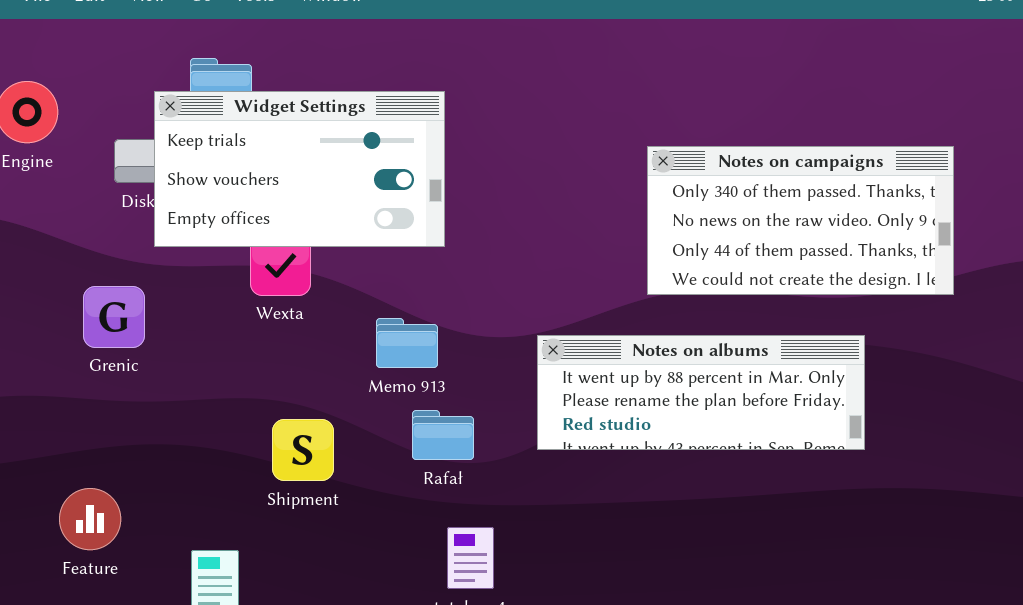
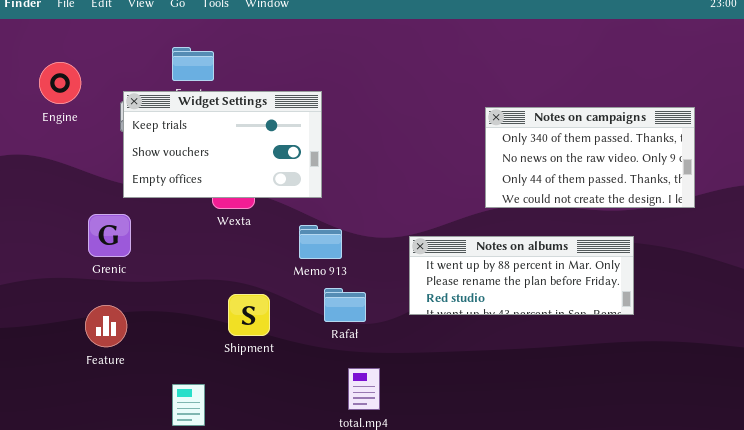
Widget Settings: [154,91,445,247] -> [123,91,322,198], moved
Grenic: [83,286,145,348] -> [88,214,131,257], moved
Feature: [59,488,121,550] -> [85,305,127,347], moved

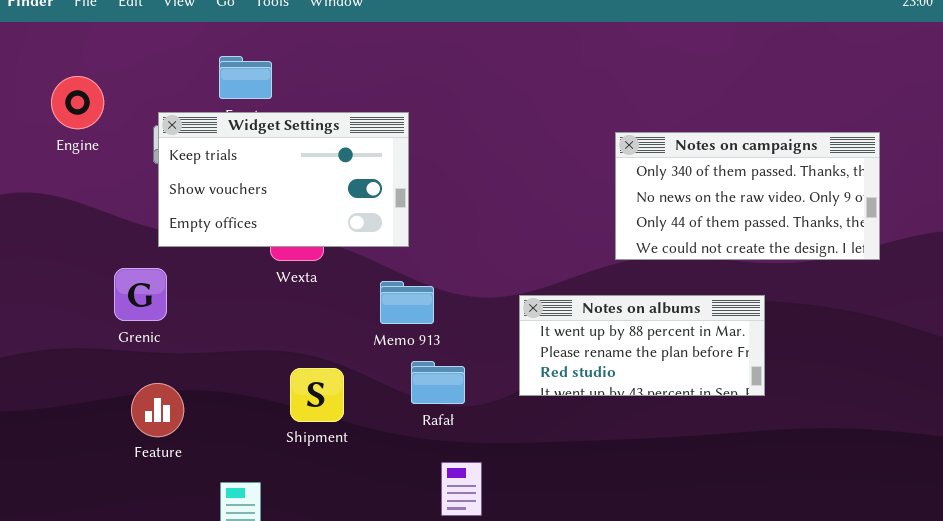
Notes on albums: [409,236,634,315] -> [519,295,765,396], resized
Feature: [85,305,127,347] -> [131,383,184,437], moved

